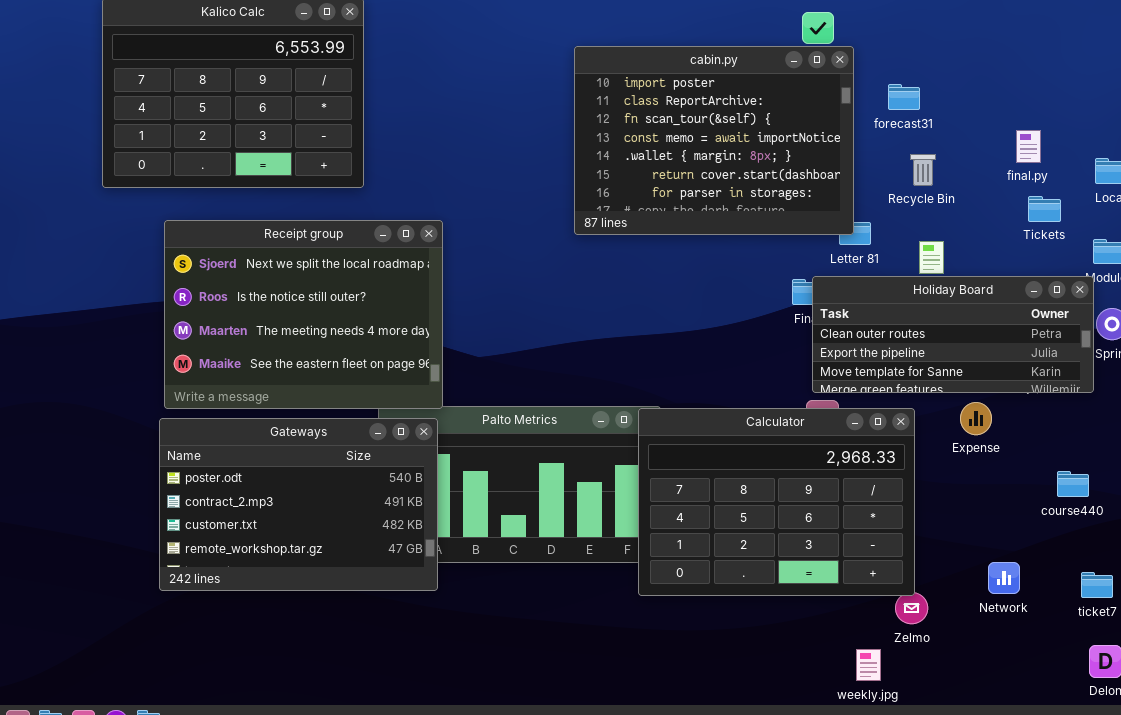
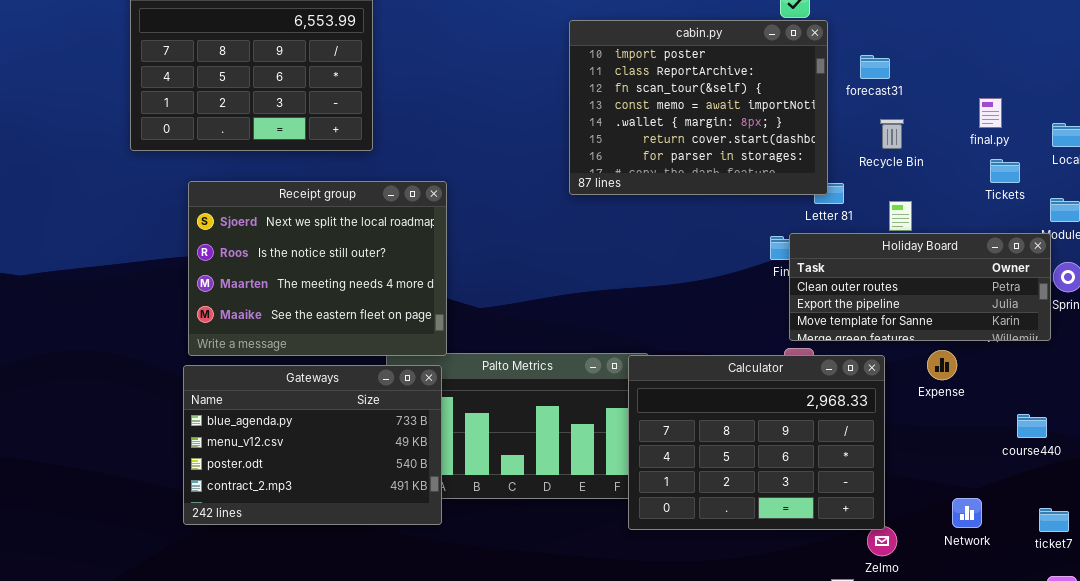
Gateways: [159,418,438,591] -> [183,365,442,525], scrolled up 2 rows

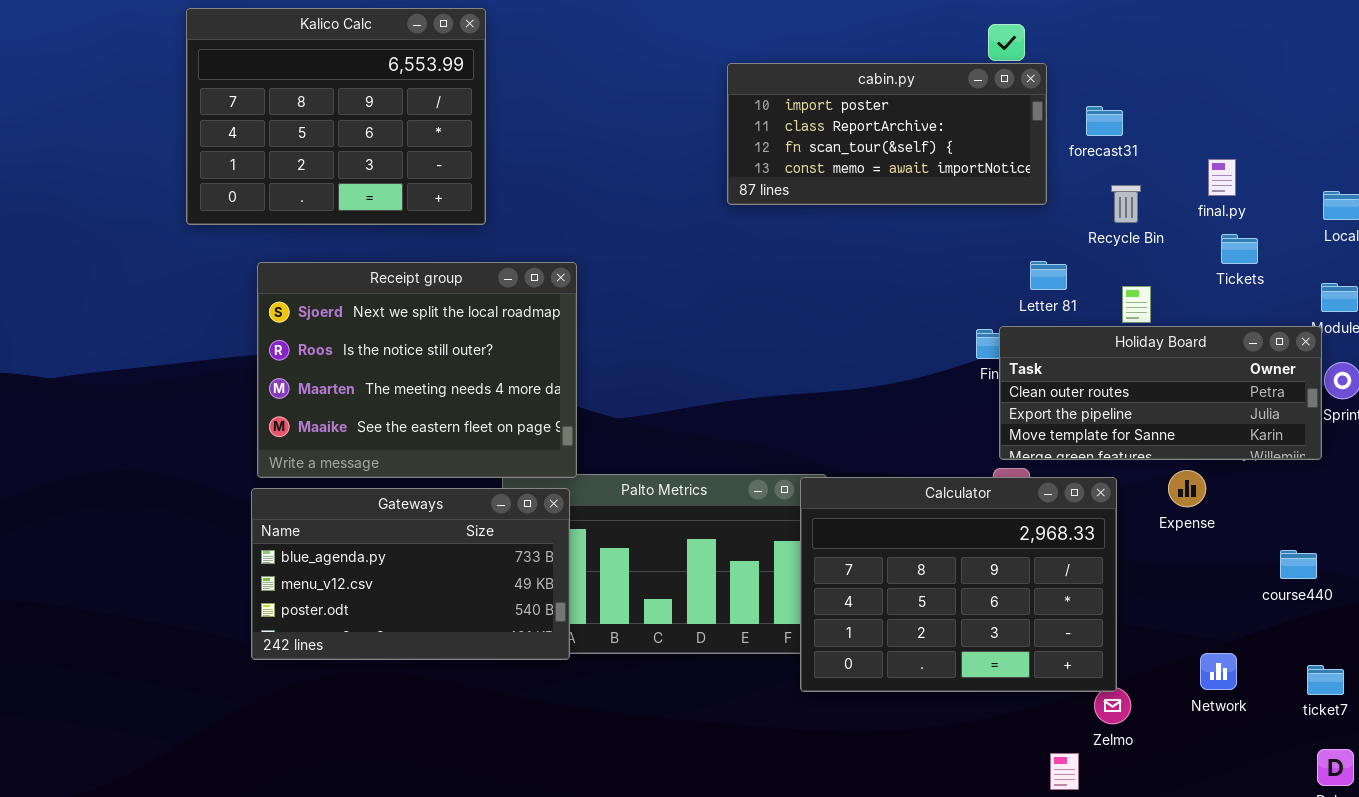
cabin.py: [569,20,828,195] -> [727,63,1047,205], resized
final.py: [979,98,1002,128] -> [1208,159,1236,196], moved
Tickets: [990,159,1020,183] -> [1221,234,1258,264], moved
Gateways: [183,365,442,525] -> [251,488,570,660], resized

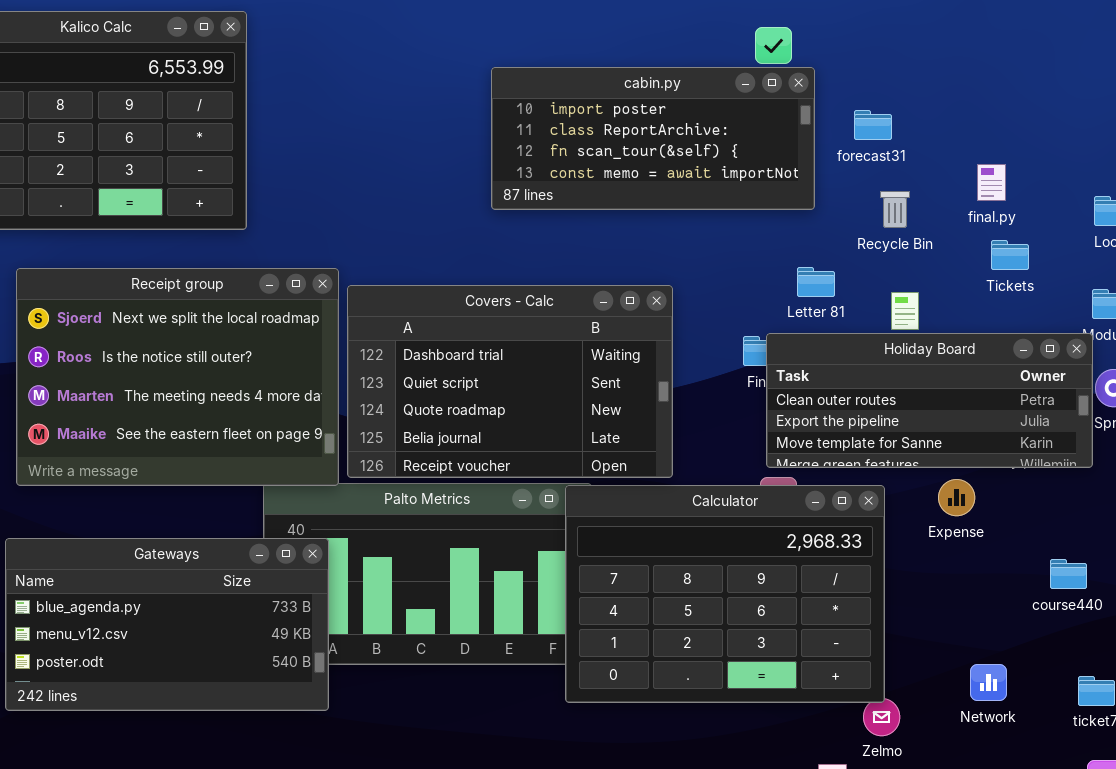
Covers - Calc: none -> [347,285,673,478], opened
Gateways: [251,488,570,660] -> [5,538,329,711], moved

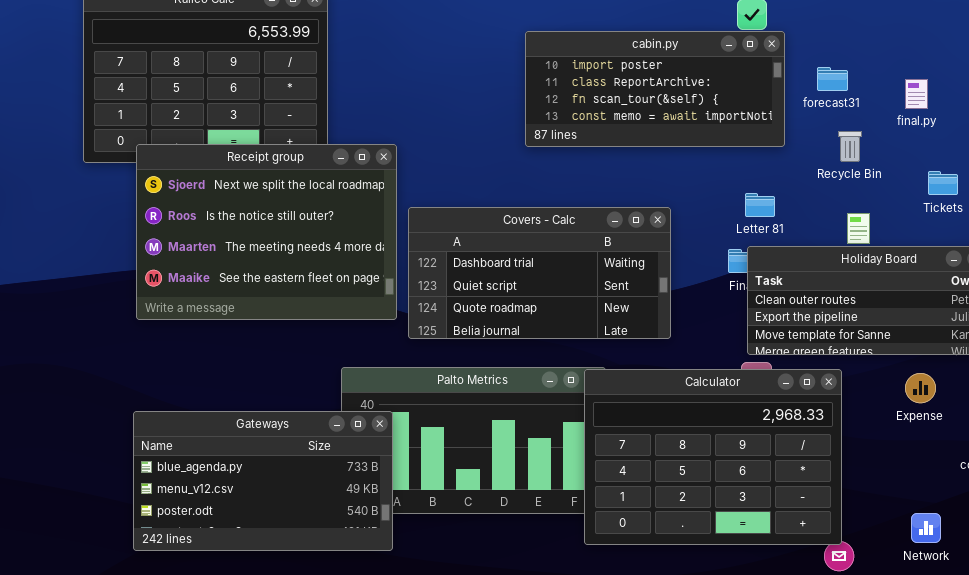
final.py: [977,164,1006,201] -> [905,79,928,109], moved
Letter 81: [797,267,835,297] -> [745,193,775,217], moved
Receipt group: [16,268,339,486] -> [136,144,397,320], moved
Covers - Calc: [347,285,673,478] -> [408,207,671,339], resized
Expense: [938,479,975,516] -> [905,373,936,403], moved

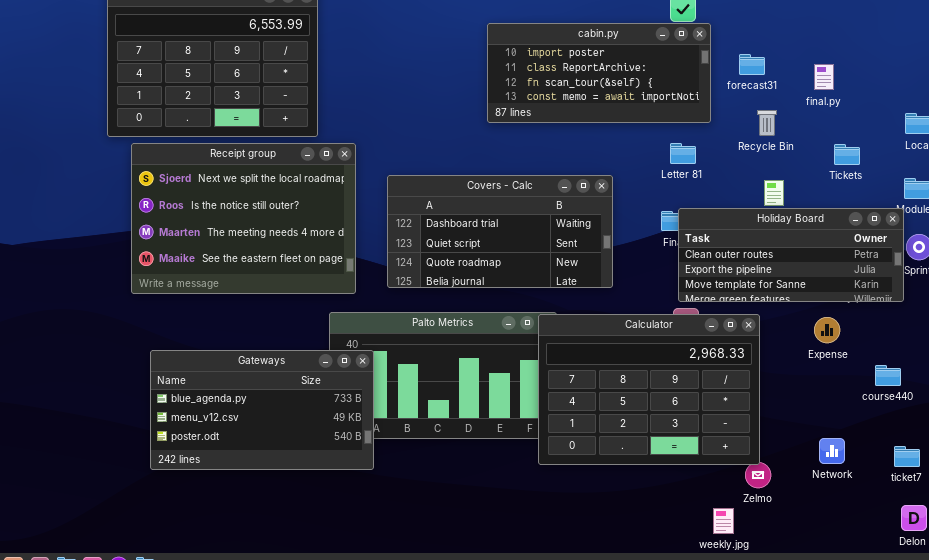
Receipt group: [136,144,397,320] -> [131,143,356,294], moved
Letter 81: [745,193,775,217] -> [670,143,696,164], moved

